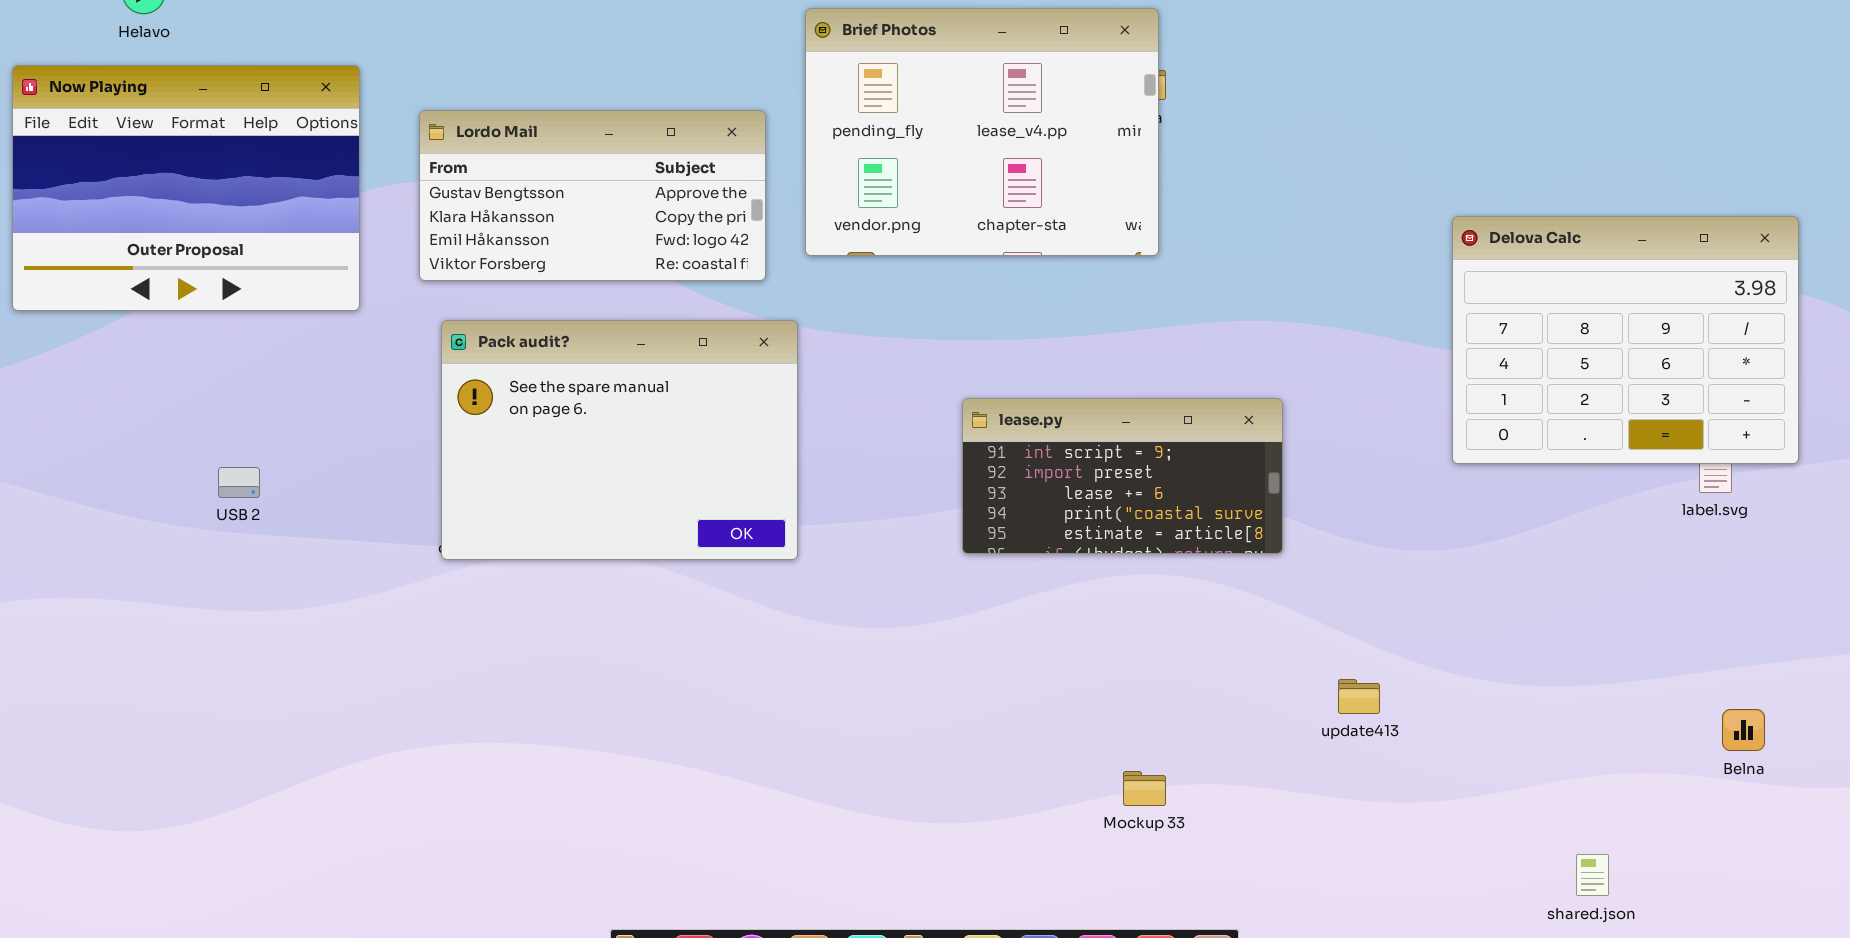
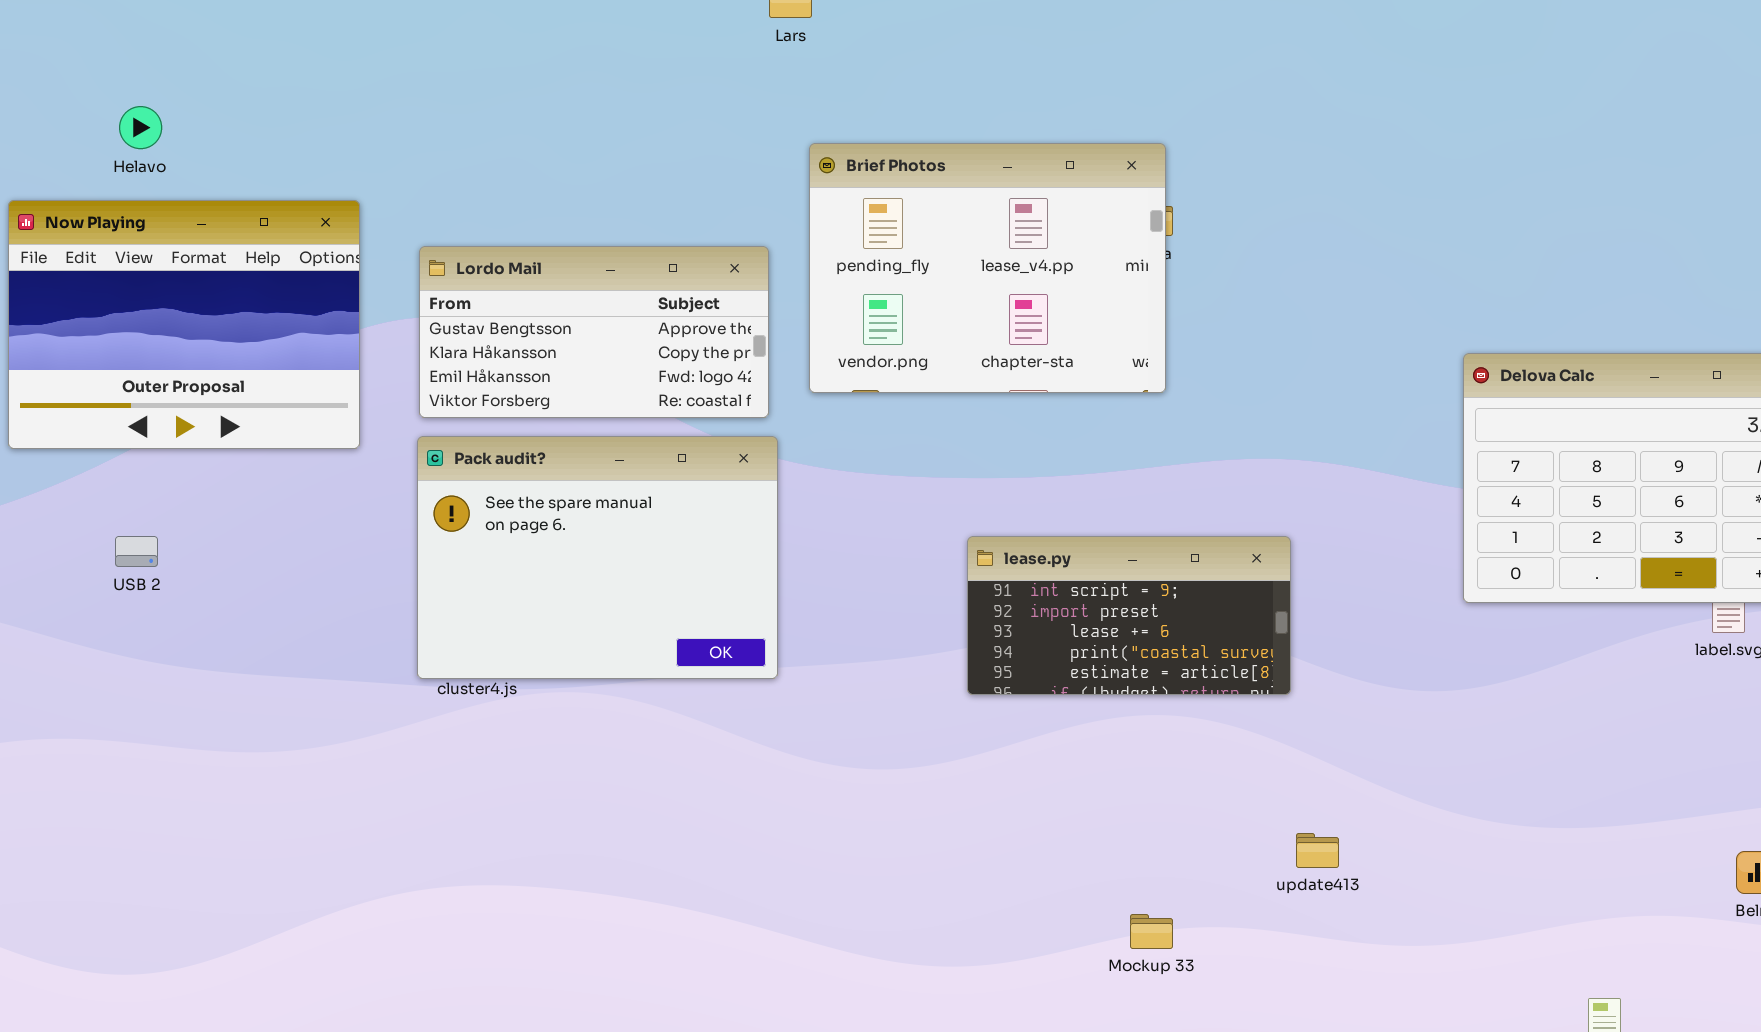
Pack audit?: [441,320,798,560] -> [417,436,778,679], moved
USB 2: [218,467,260,498] -> [115,536,158,567], moved
update413: [1338,679,1380,714] -> [1296,833,1339,868], moved

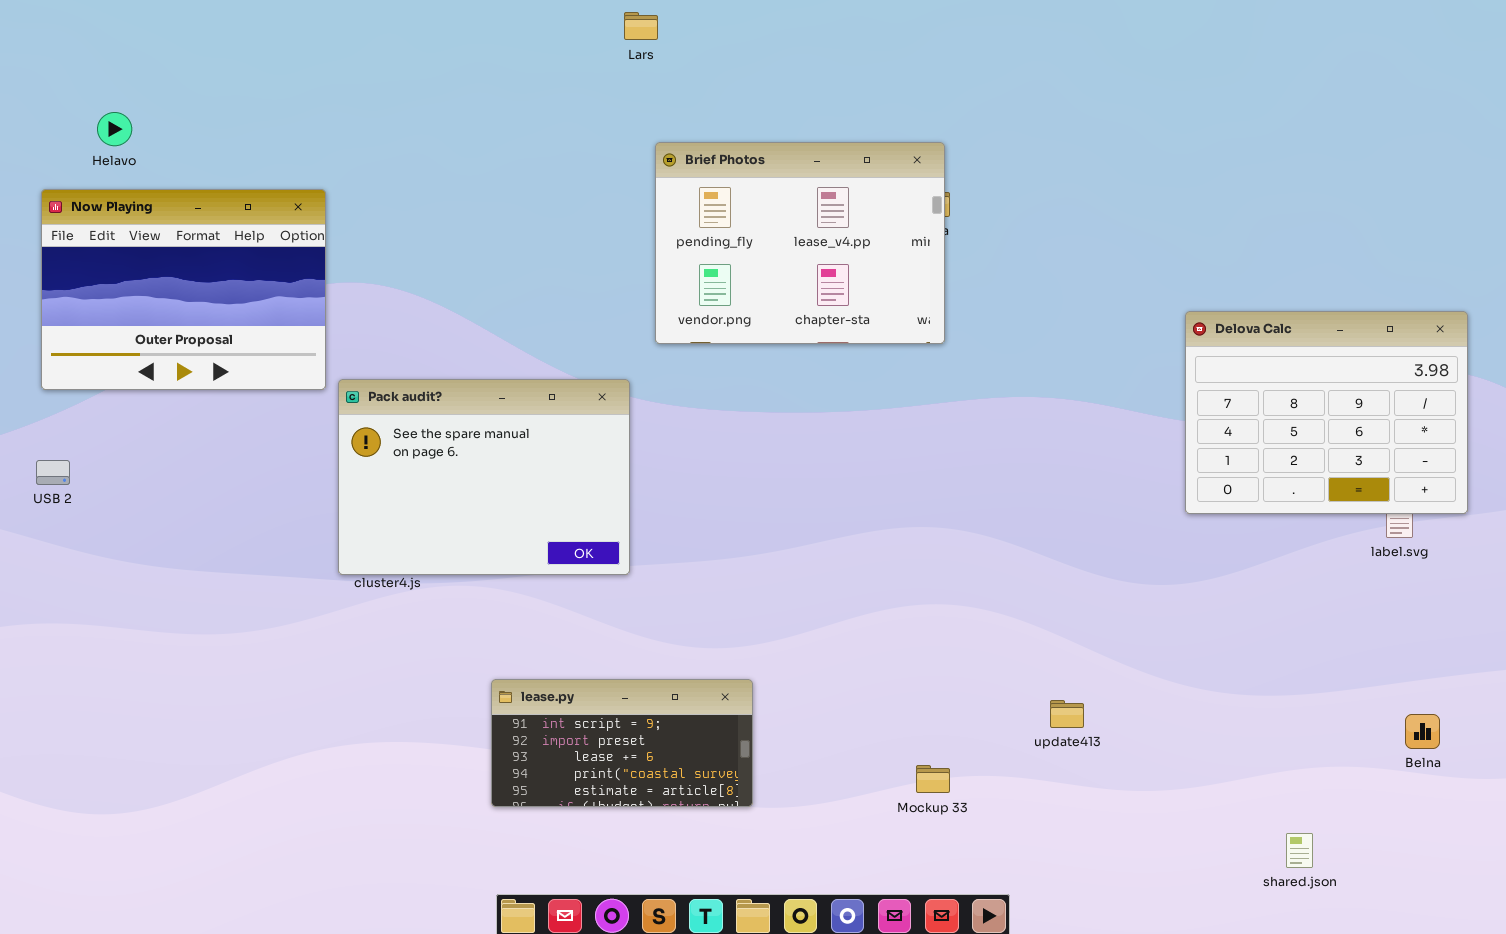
Now Playing: [8,200,360,449] -> [41,189,326,390], moved
Lordo Mail: [419,246,769,418] -> none, closed
USB 2: [115,536,158,567] -> [36,460,70,485], moved
lease.py: [967,536,1291,695] -> [491,679,753,807], moved

